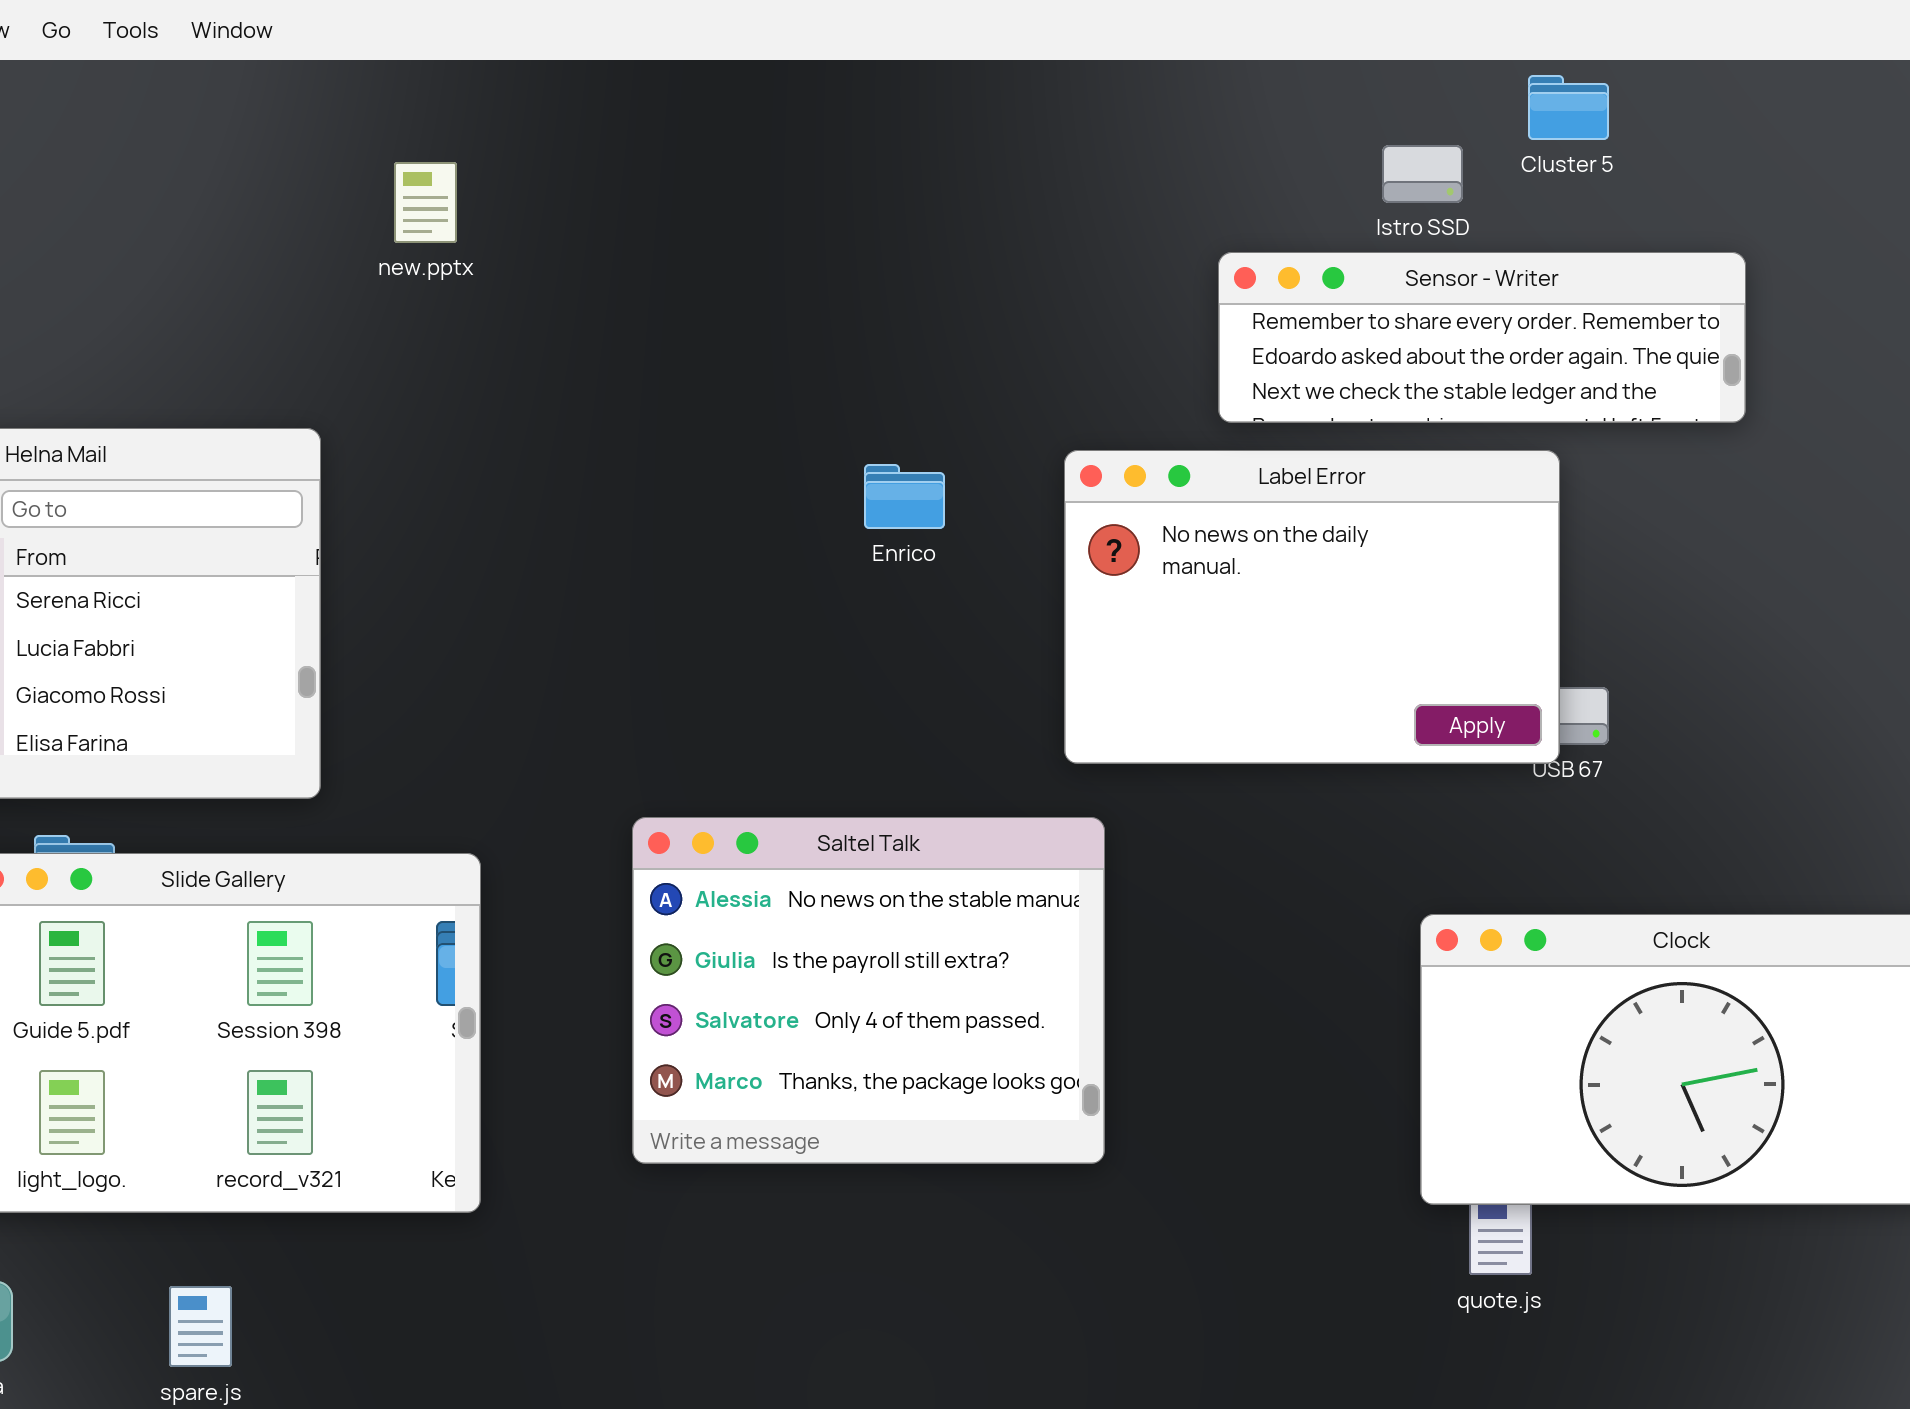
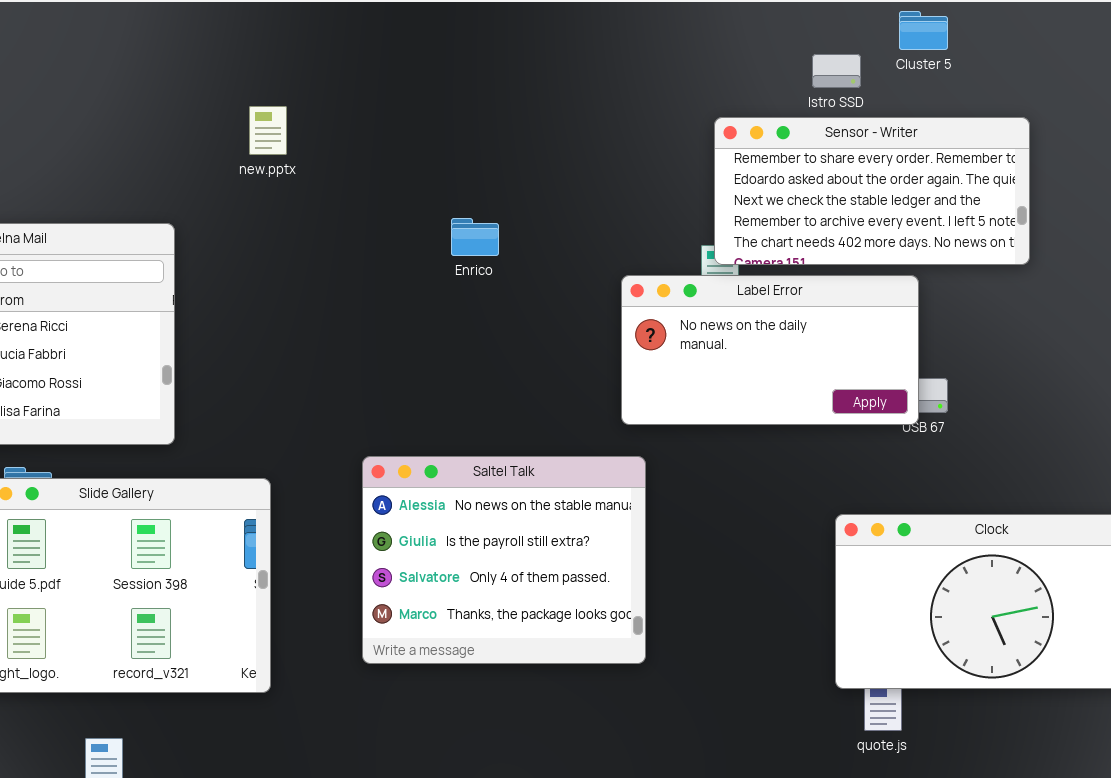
new.pptx: [394,162,457,243] -> [249,106,287,155], moved
Sensor - Writer: [1218,252,1746,423] -> [714,117,1030,265], resized
Label Error: [1064,450,1560,764] -> [621,275,919,425], resized
Enrico: [864,464,945,529] -> [451,218,499,256], moved

